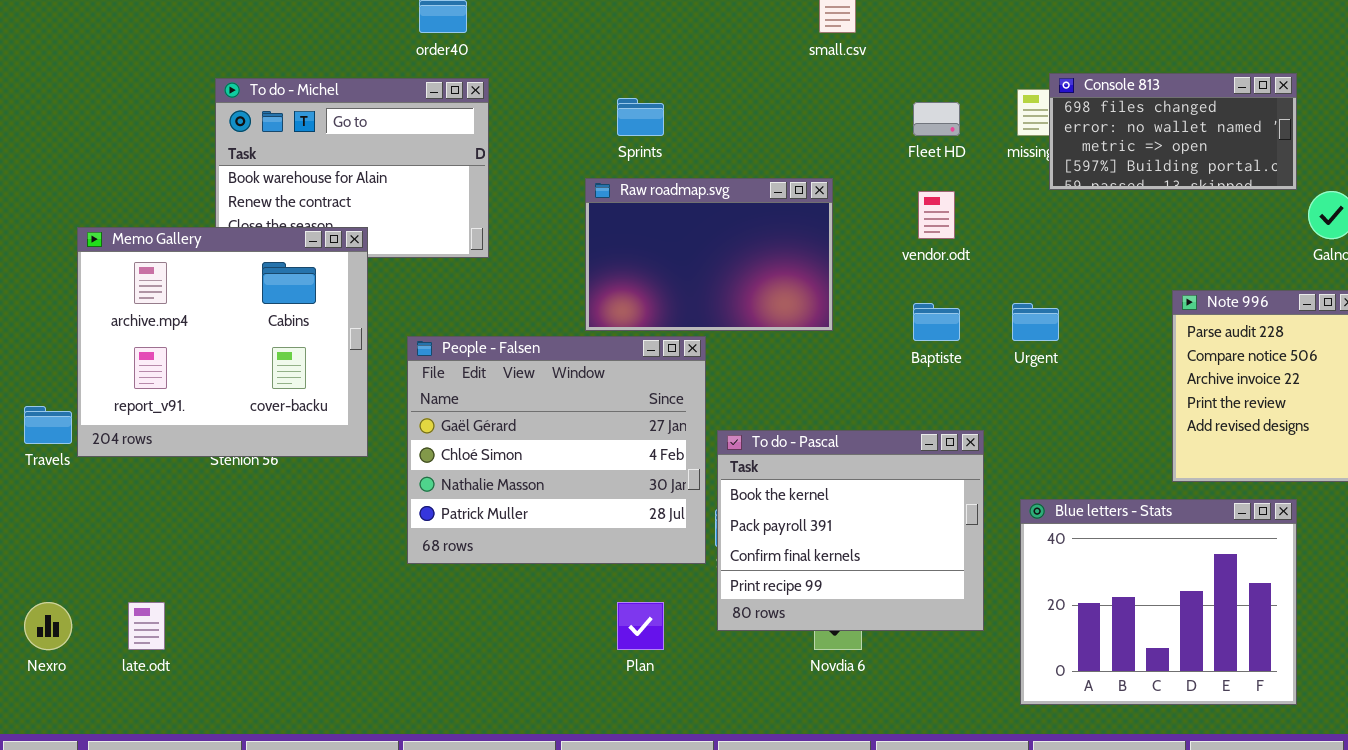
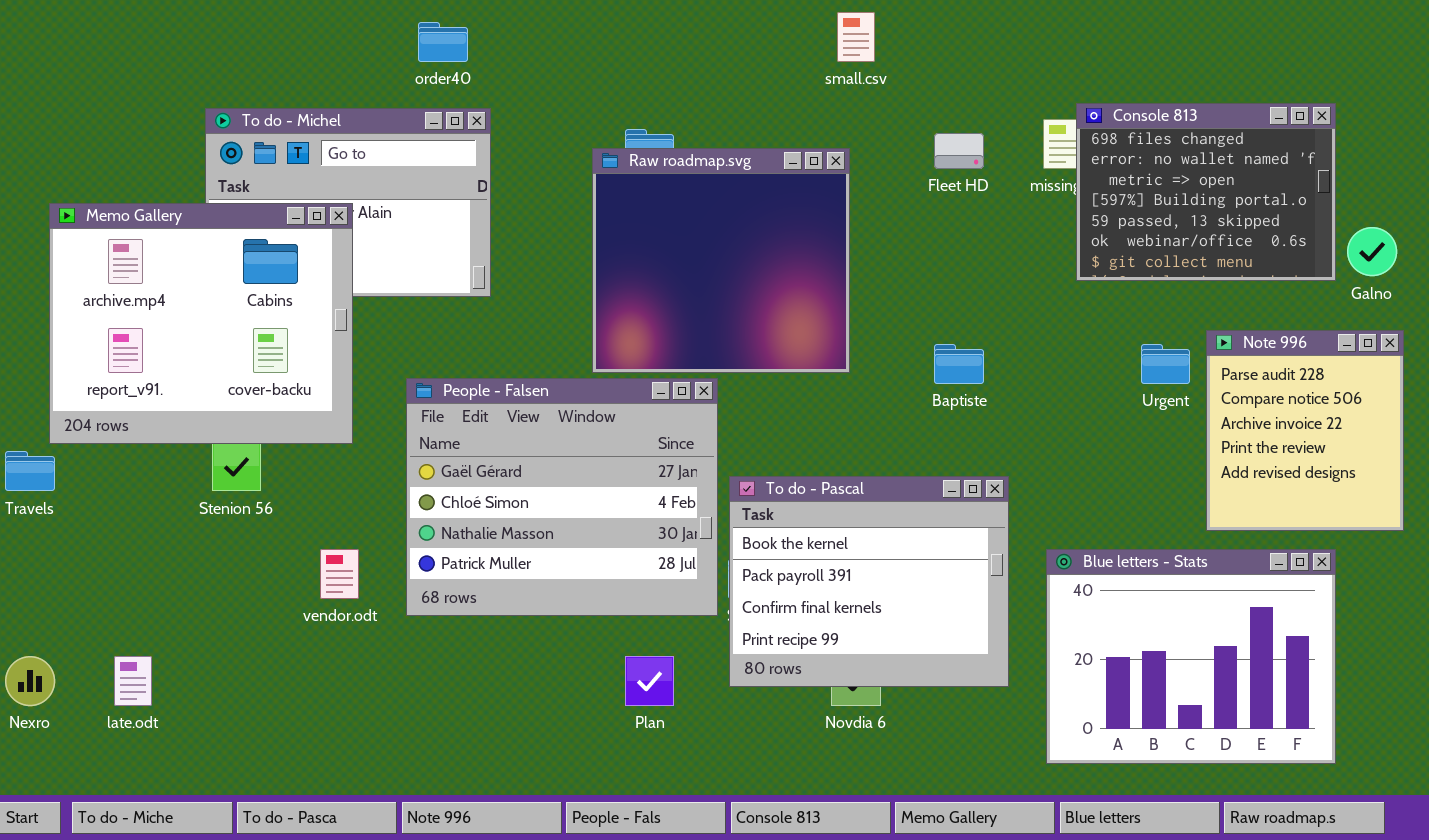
Console 813: [1049,73,1297,190] -> [1076,103,1336,281], resized
Raw roadmap.svg: [585,178,833,331] -> [592,148,850,373], resized
vendor.odt: [918,191,955,239] -> [320,549,359,599], moved
Memo Gallery: [77,227,368,457] -> [49,203,353,444], moved
Urgent: [1012,303,1059,341] -> [1141,344,1190,384], moved

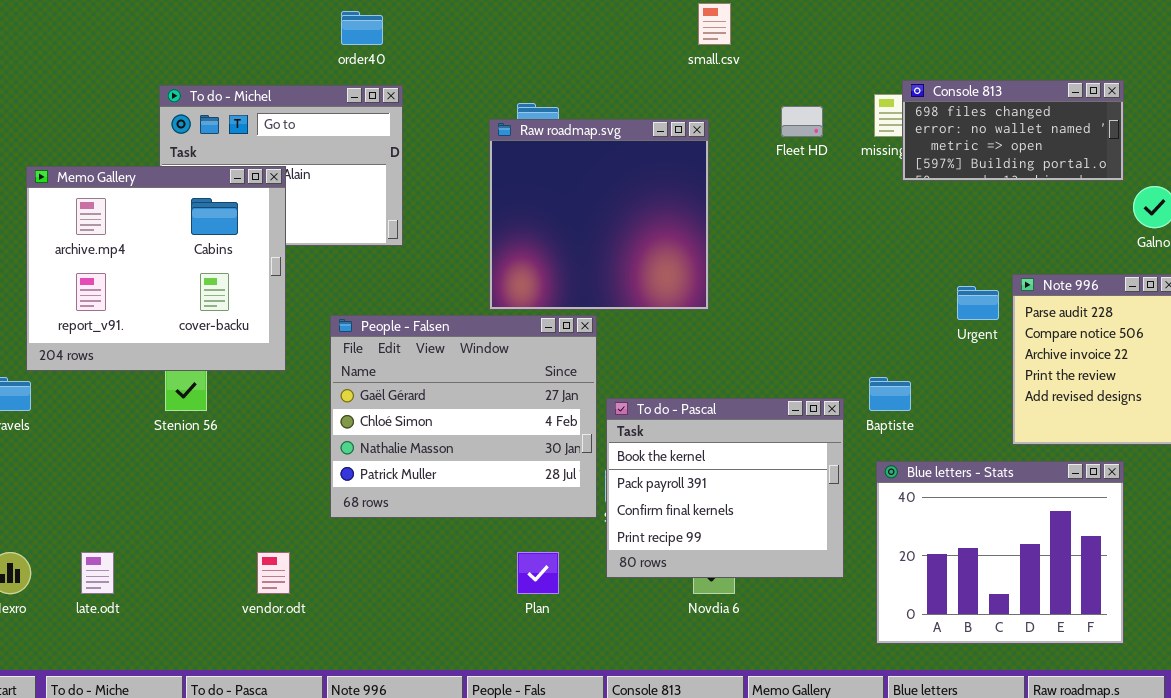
Console 813: [1076,103,1336,281] -> [902,80,1124,181], resized
Baptiste: [934,344,984,384] -> [869,377,911,411], moved
vendor.odt: [320,549,359,599] -> [257,552,290,594], moved

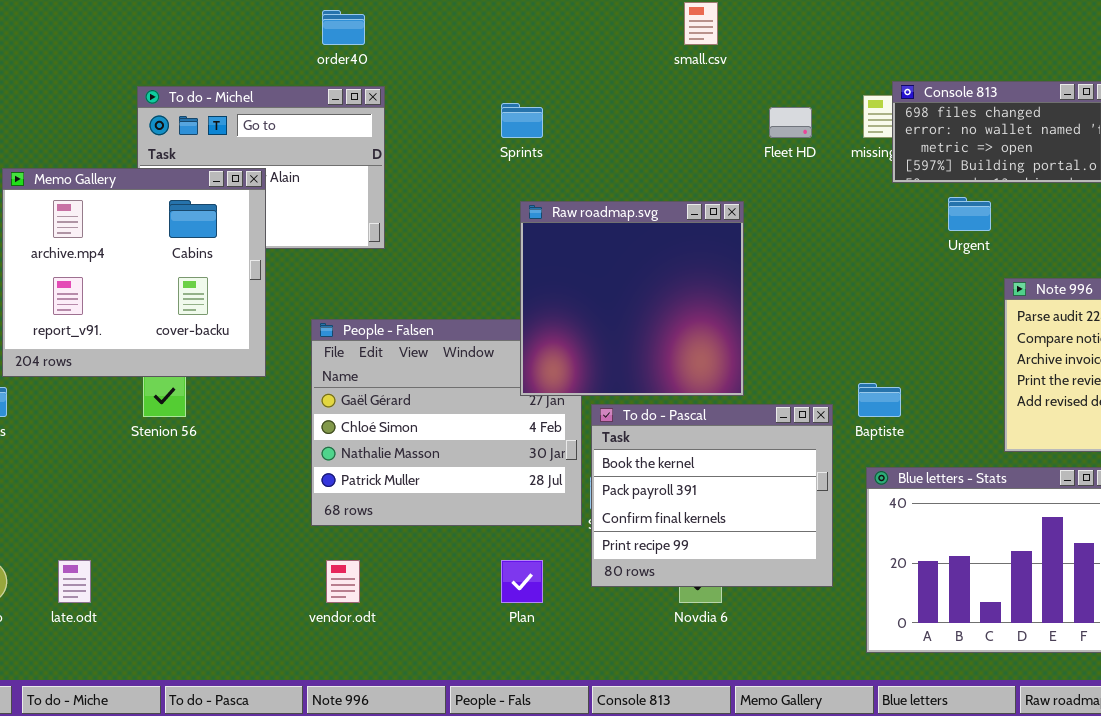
Raw roadmap.svg: [489,119,709,310] -> [520,201,744,396], moved
Urgent: [957,286,999,320] -> [948,197,991,231], moved
vendor.odt: [257,552,290,594] -> [326,560,360,603], moved

